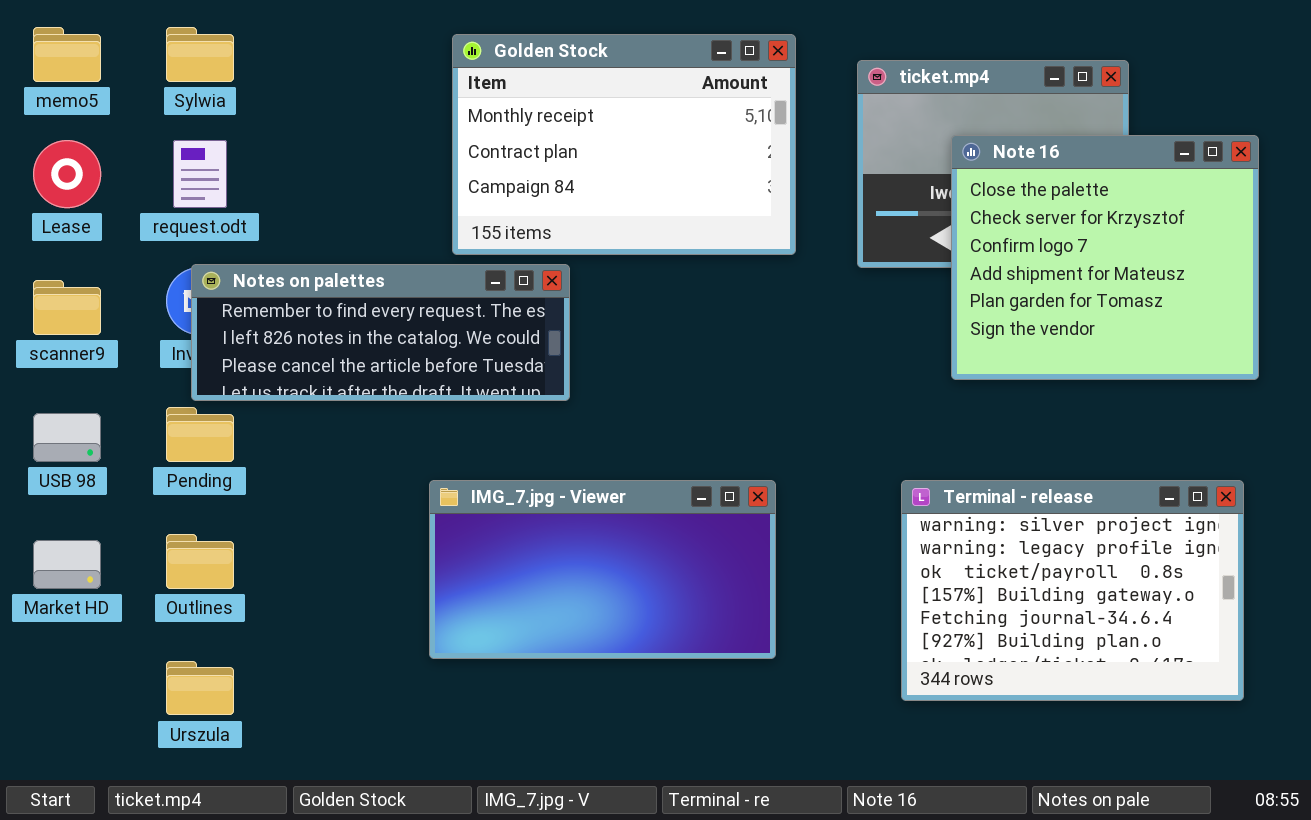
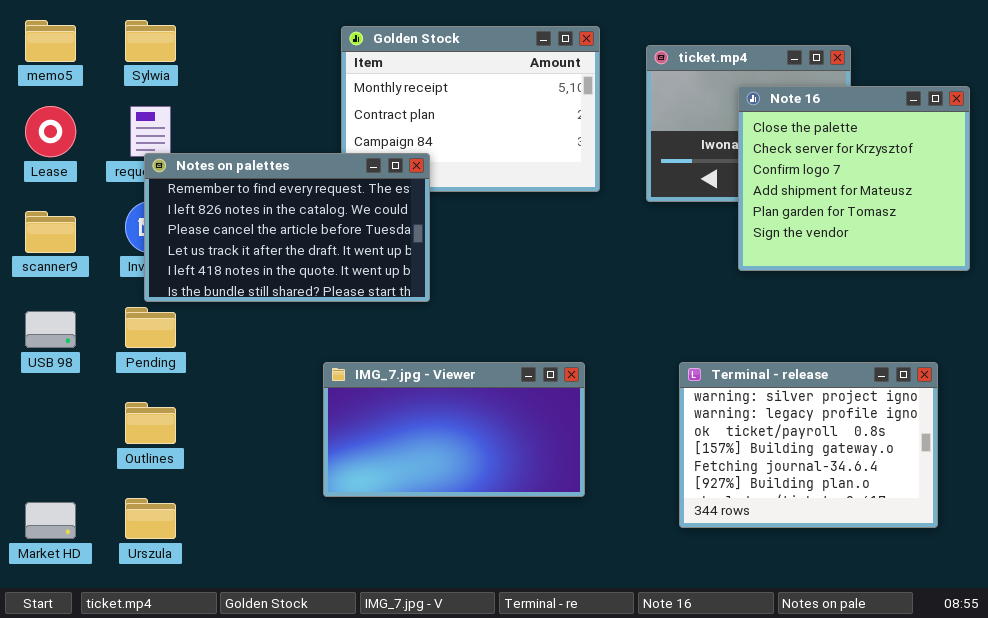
Note 16: [951,135,1259,380] -> [738,86,970,271], moved
Notes on palettes: [191,264,570,401] -> [144,153,430,302], resized
Market HD: [33,540,101,589] -> [25,502,76,539], moved

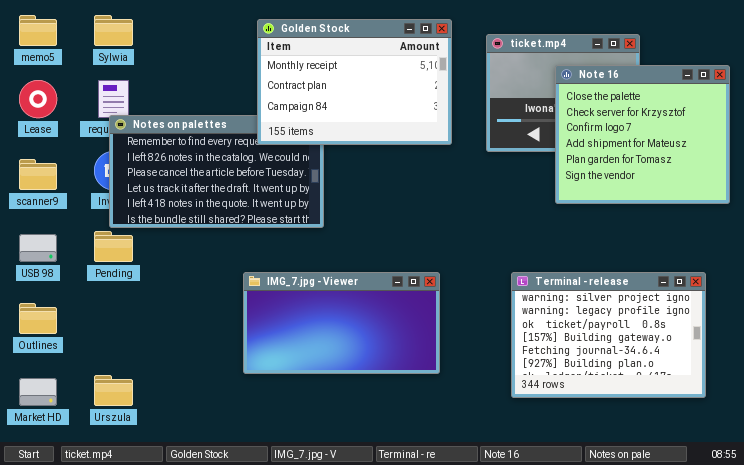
Golden Stock: [341,26,600,192] -> [257,19,452,145], raised
Outlines: [125,402,176,444] -> [19,303,57,334], moved

